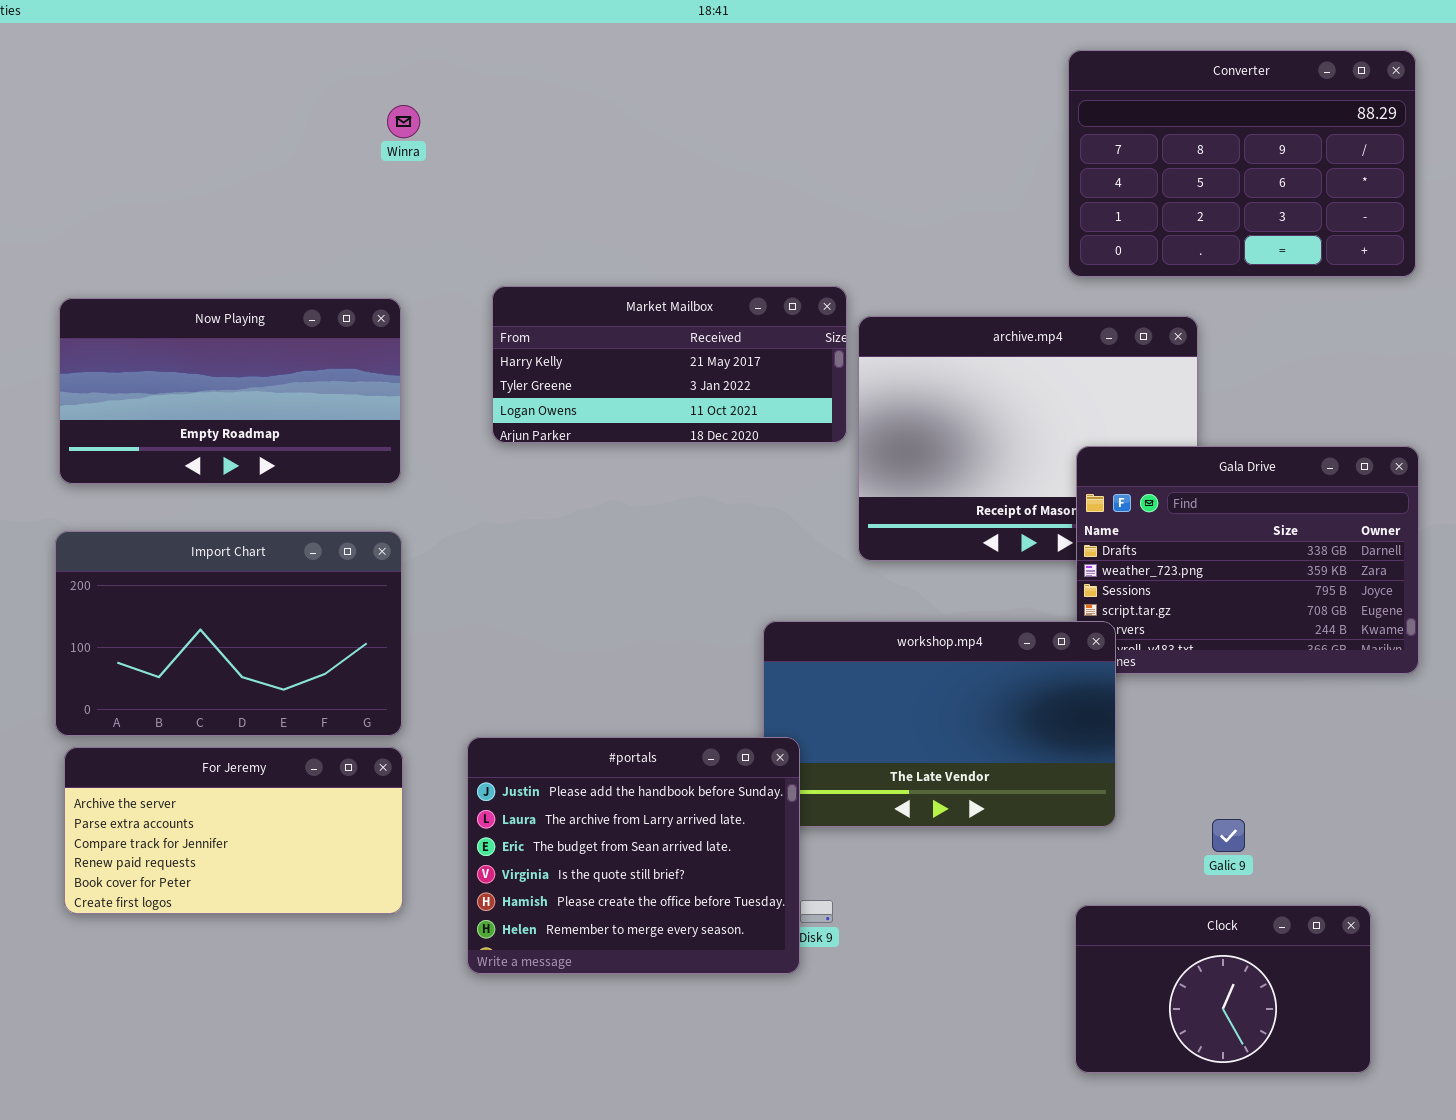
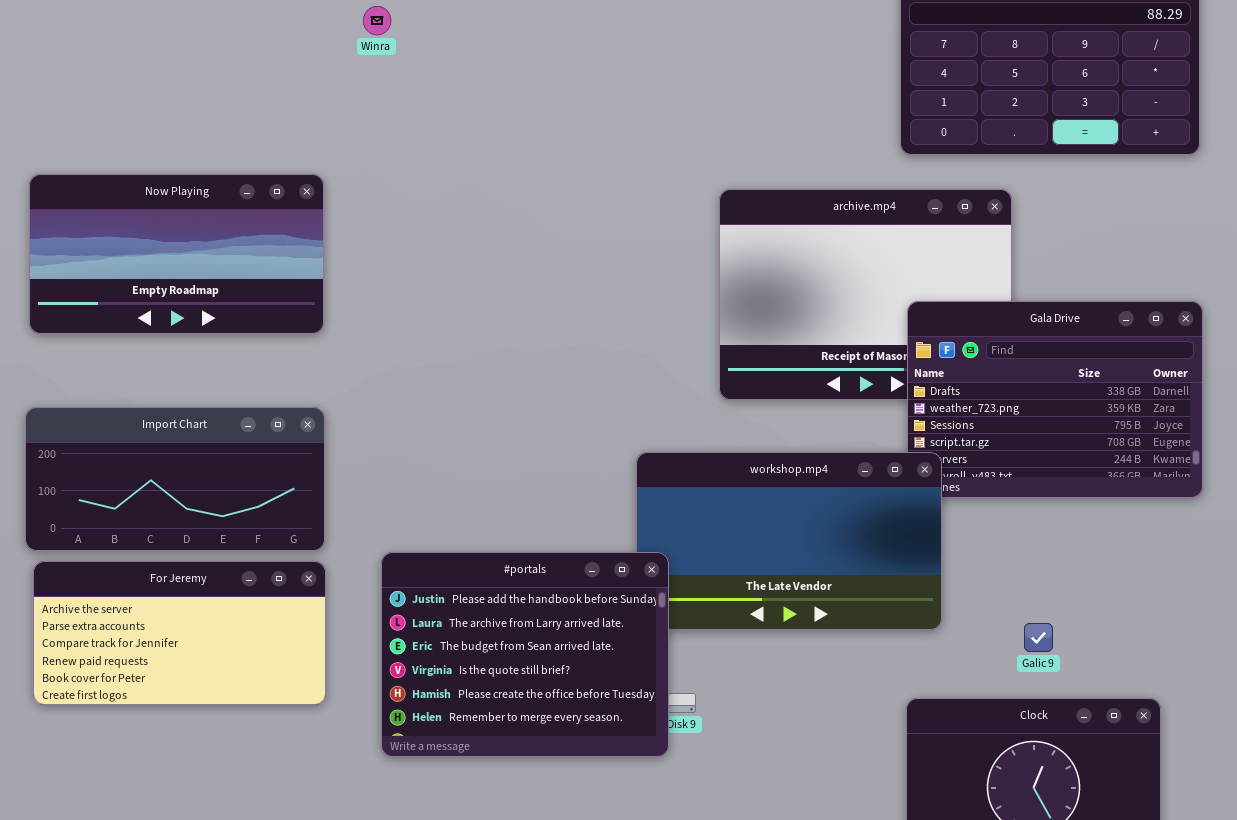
Winra: [387,105,420,138] -> [363,6,391,35], moved
Market Mailbox: [492,286,847,443] -> none, closed
Import Chart: [55,531,402,736] -> [25,407,325,551], resized

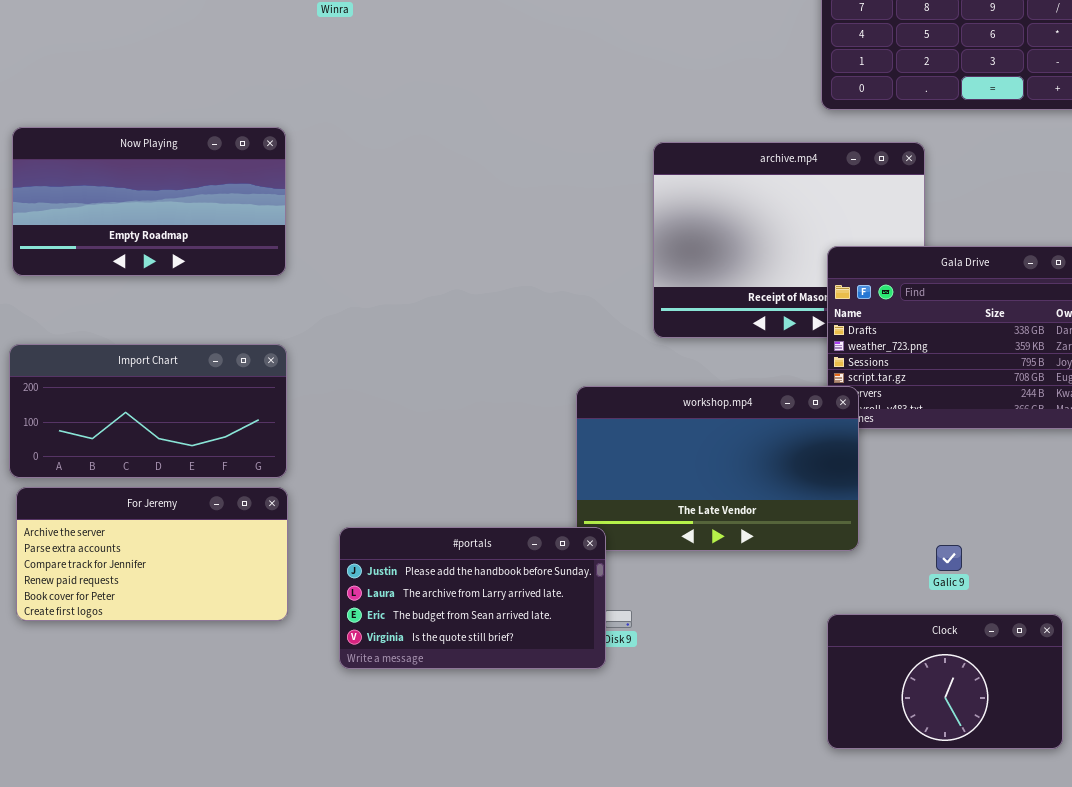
#portals: [381,552,669,757] -> [339,527,606,669], resized

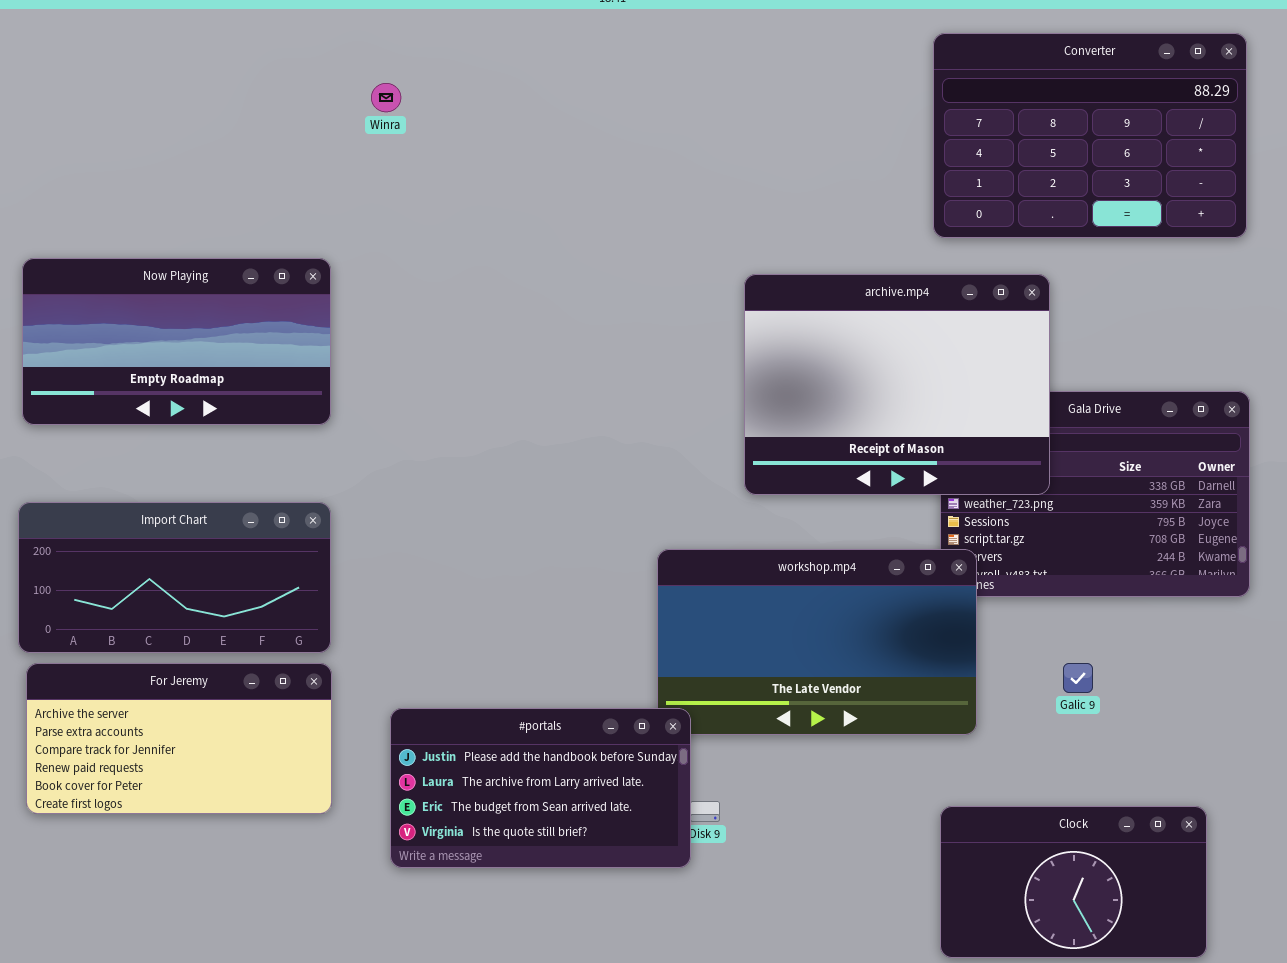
archive.mp4: [653,142,925,338] -> [744,274,1050,495], raised
Galic 9: [936,545,962,571] -> [1063,663,1093,693], moved

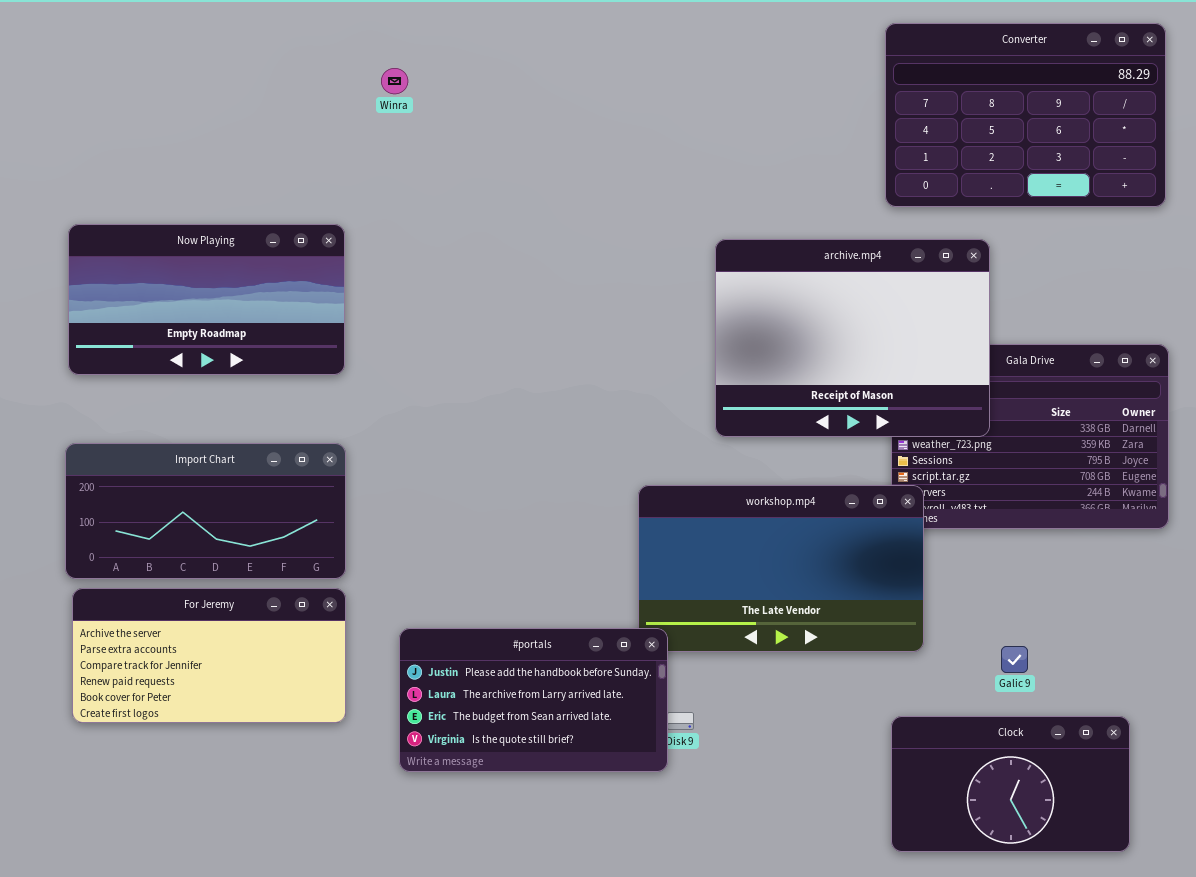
Galic 9: [1063,663,1093,693] -> [1001,646,1028,673], moved

